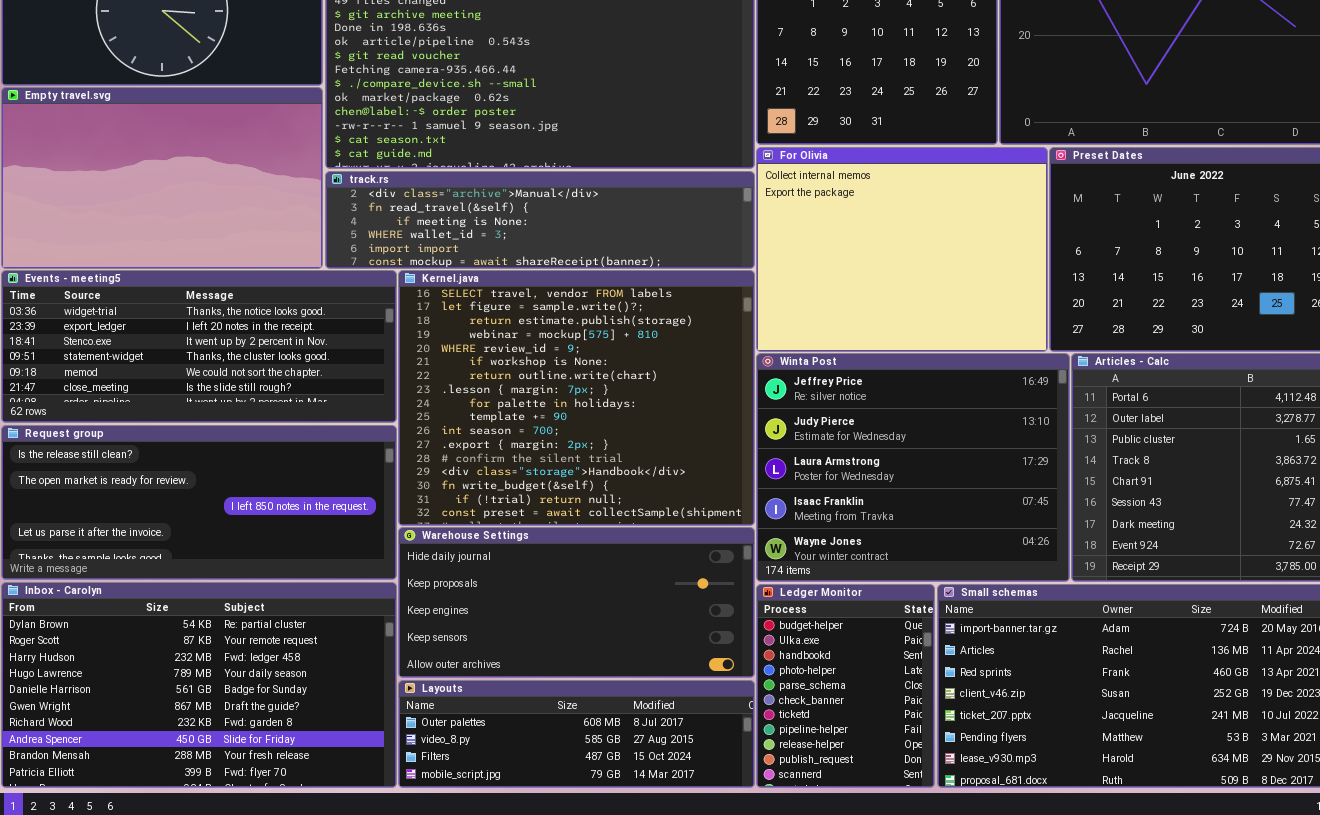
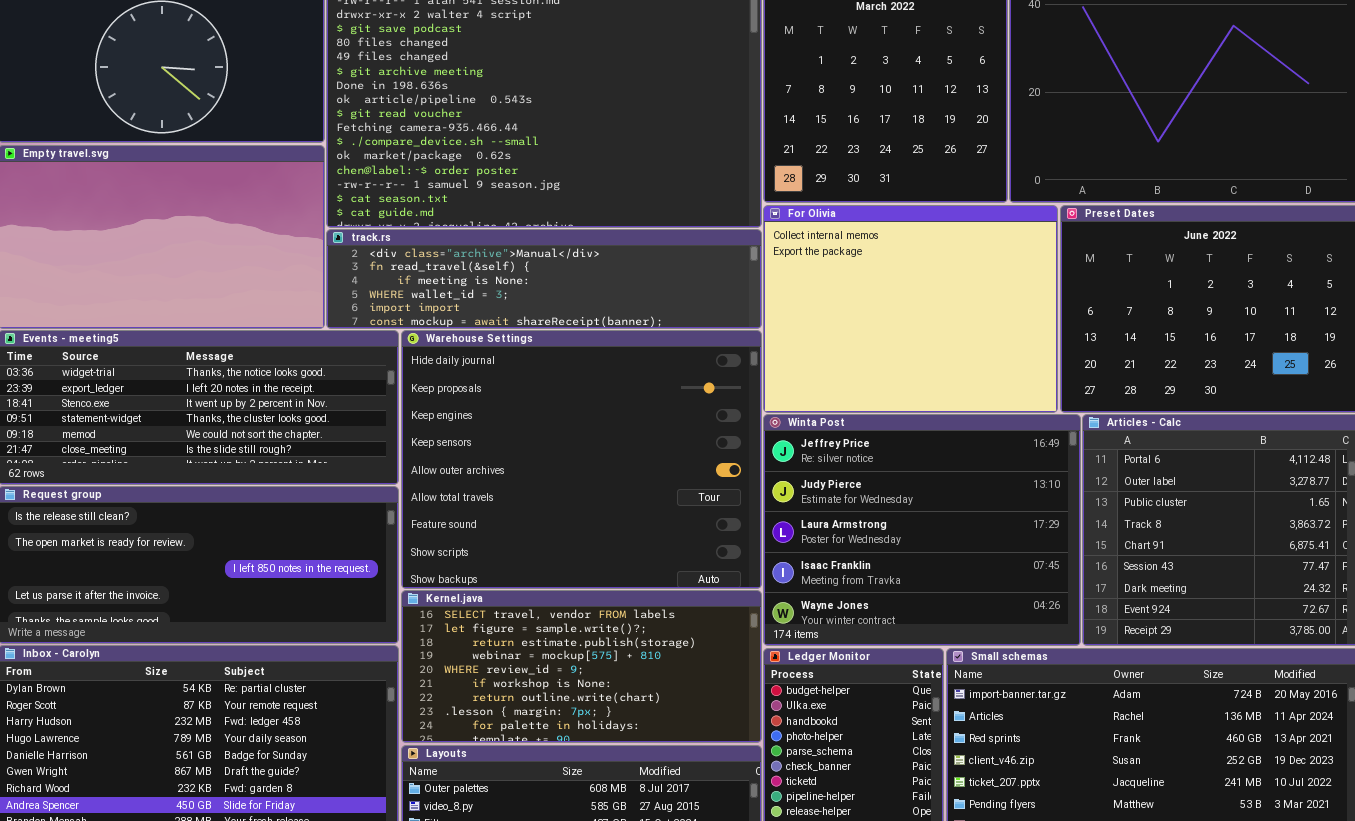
Kernel.java: [398,270,755,526] -> [401,590,762,743], moved, resized
Warehouse Settings: [398,527,755,678] -> [401,330,762,589], moved, resized

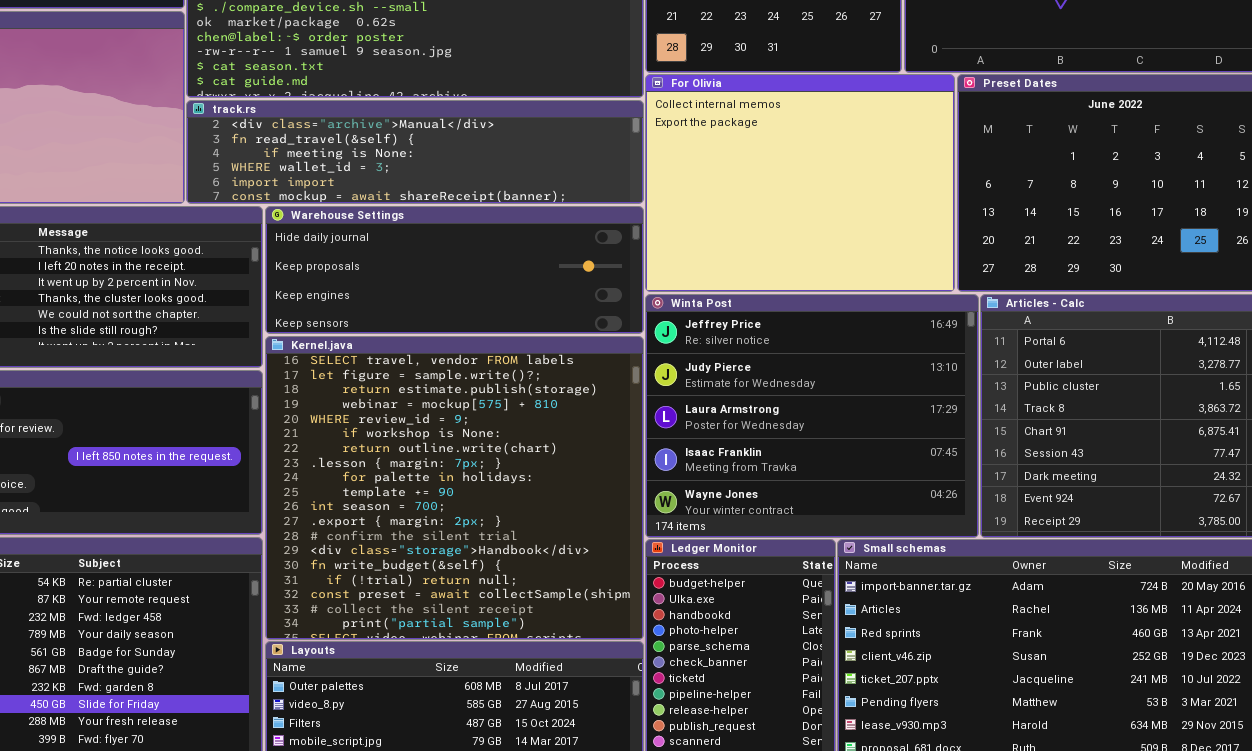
Warehouse Settings: [401,330,762,589] -> [265,206,644,334], resized
Kernel.java: [401,590,762,743] -> [265,336,644,640], resized

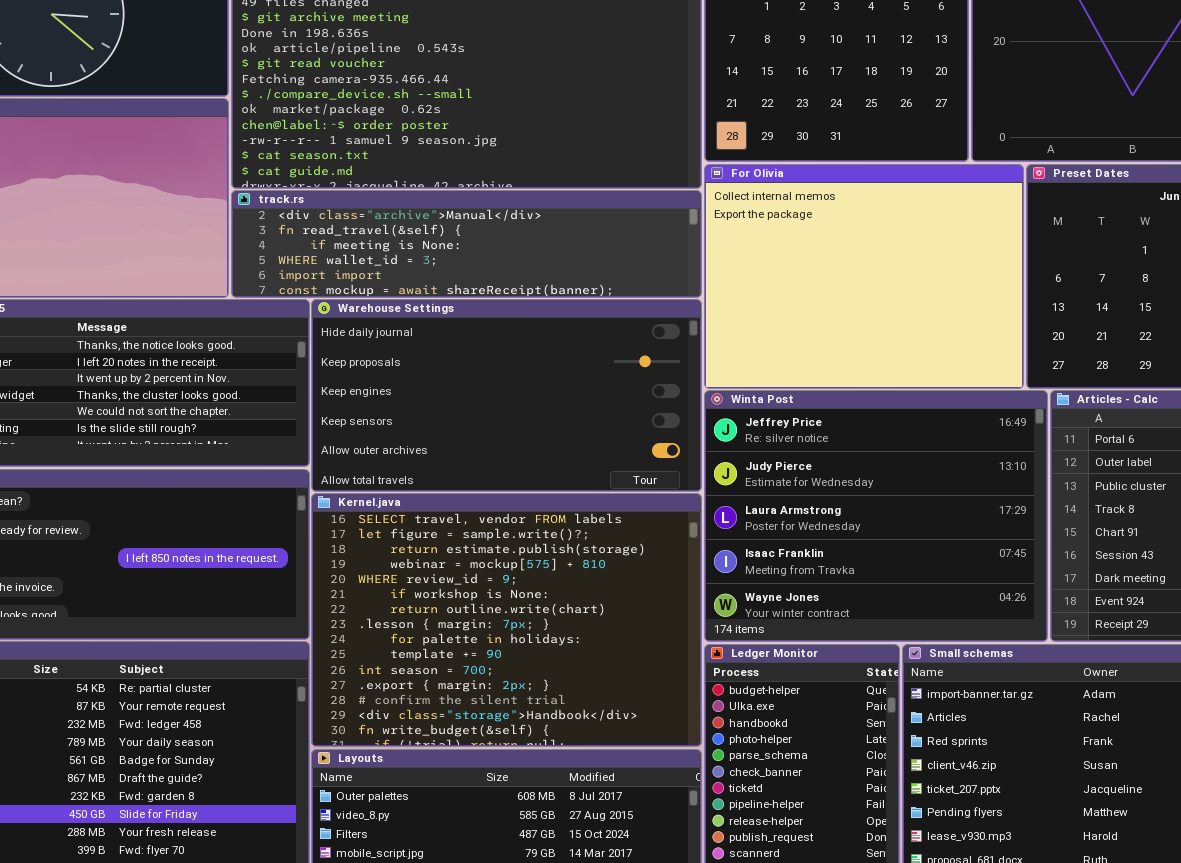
Warehouse Settings: [265,206,644,334] -> [311,299,702,492], resized
Kernel.java: [265,336,644,640] -> [311,493,702,747], resized

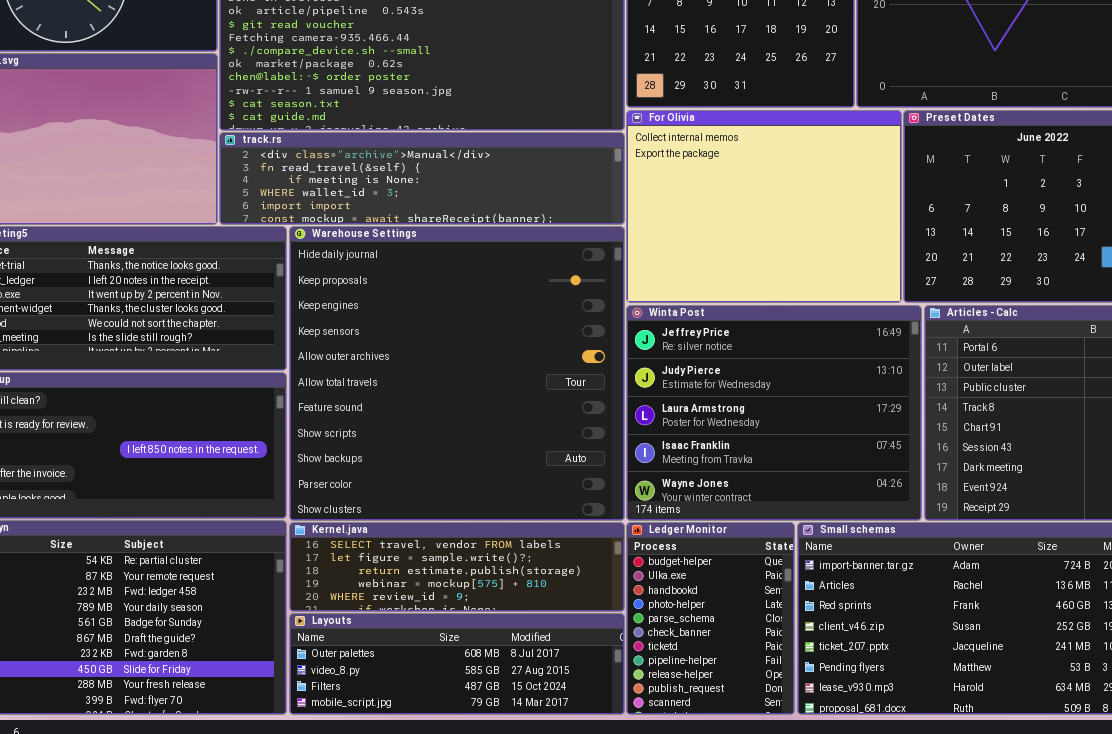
Warehouse Settings: [311,299,702,492] -> [289,226,625,521], resized
Kernel.java: [311,493,702,747] -> [289,522,625,612], resized

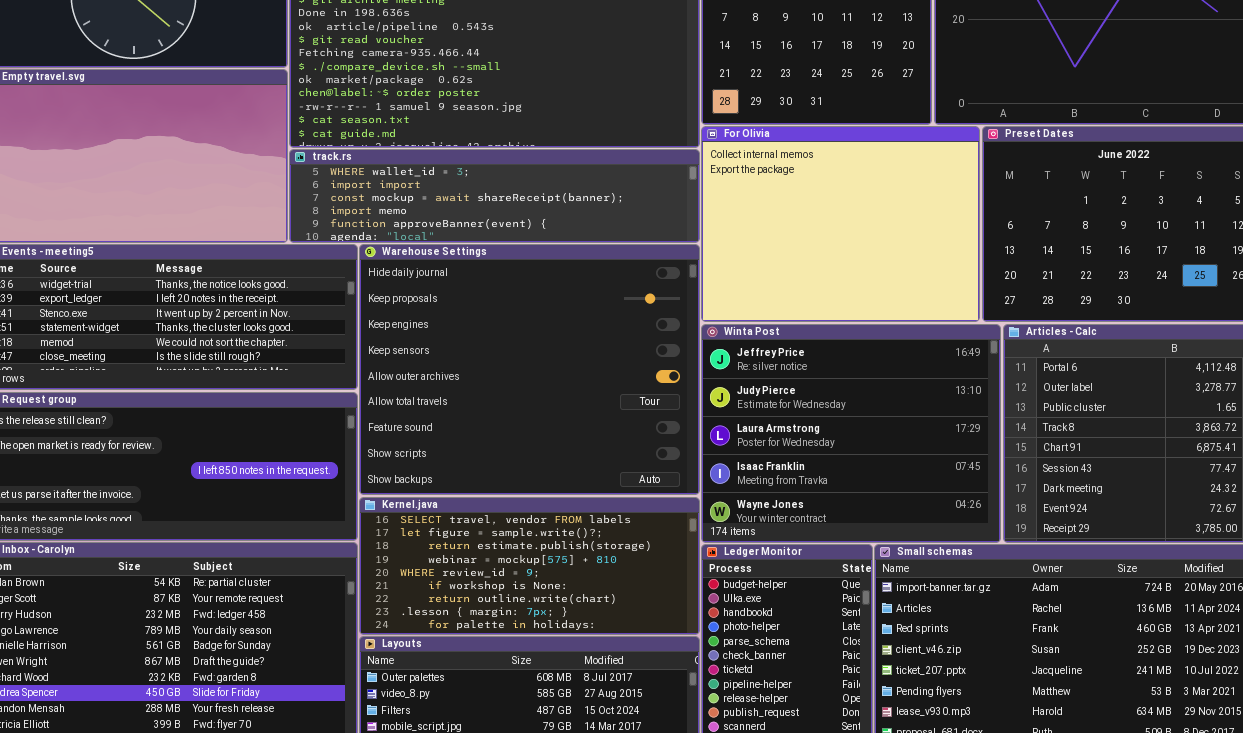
track.rs: [219,132,625,225] -> [289,149,700,243], scrolled down 3 rows
Warehouse Settings: [289,226,625,521] -> [359,244,700,495], resized
Kernel.java: [289,522,625,612] -> [359,497,700,635], resized

